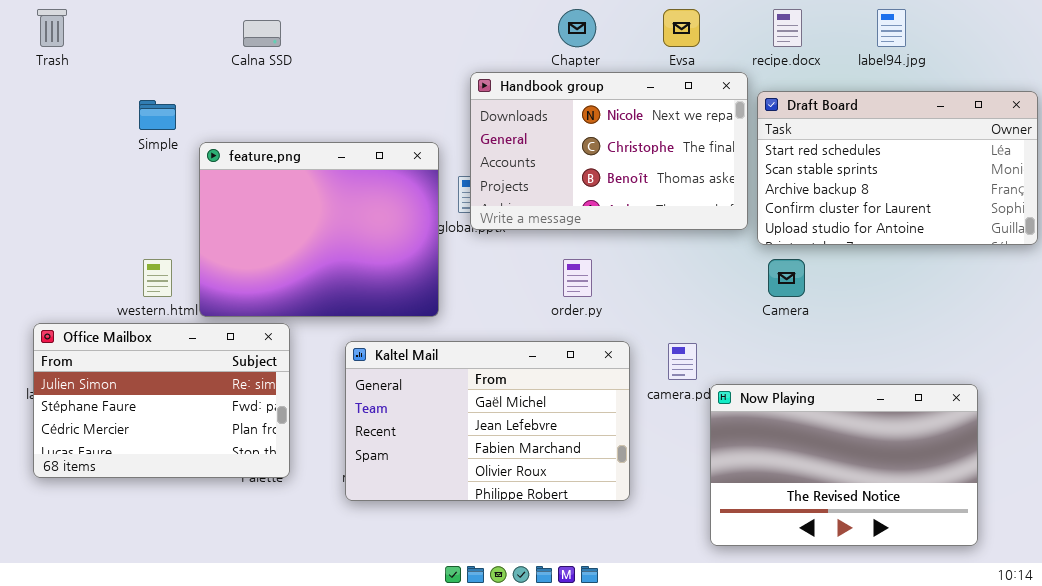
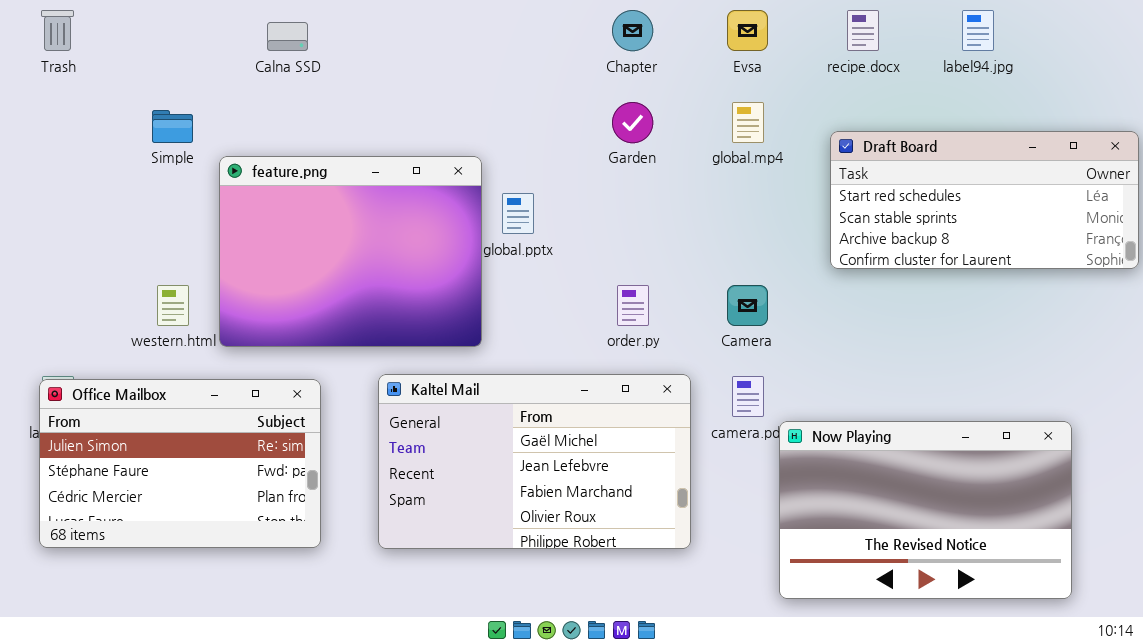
Handbook group: [470,72,748,230] -> none, closed
Draft Board: [757,91,1038,245] -> [830,131,1139,269], resized
Camera: [768,259,805,297] -> [727,285,768,326], moved
Office Mailbox: [33,323,290,478] -> [39,379,321,548], moved

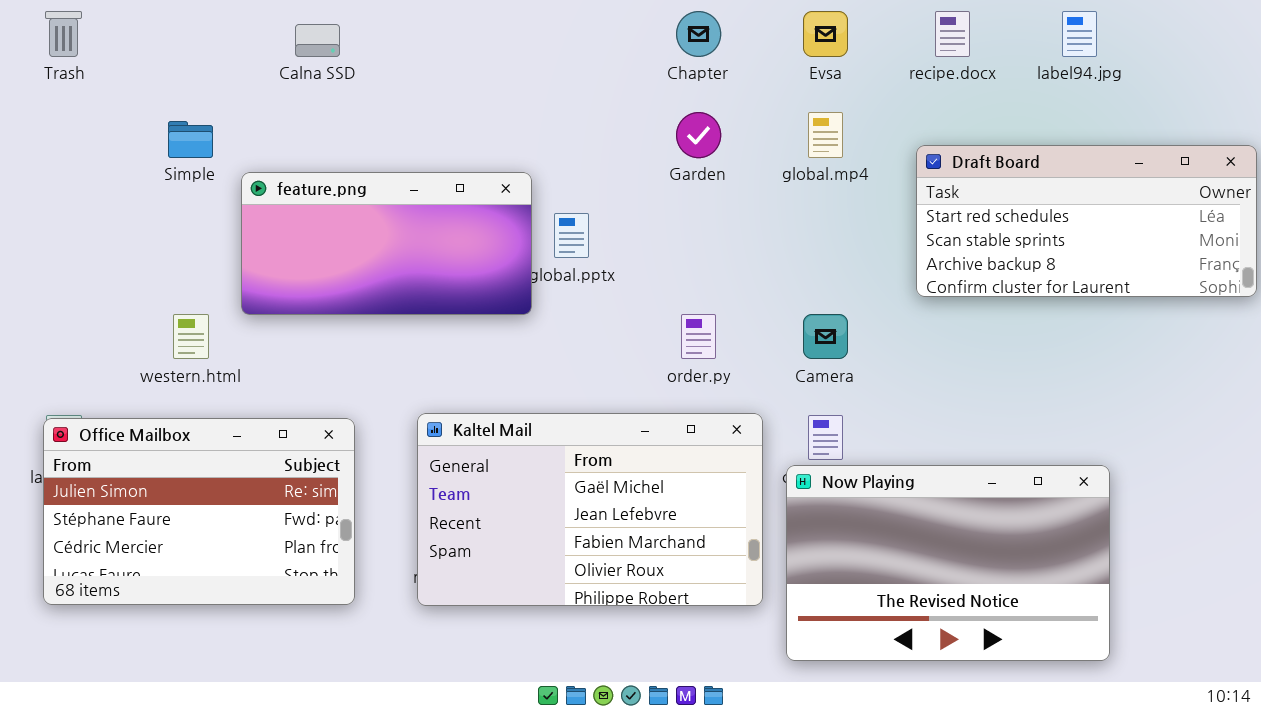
feature.png: [219,156,482,347] -> [241,172,532,315], resized
Now Playing: [779,421,1072,599] -> [786,465,1110,661], moved

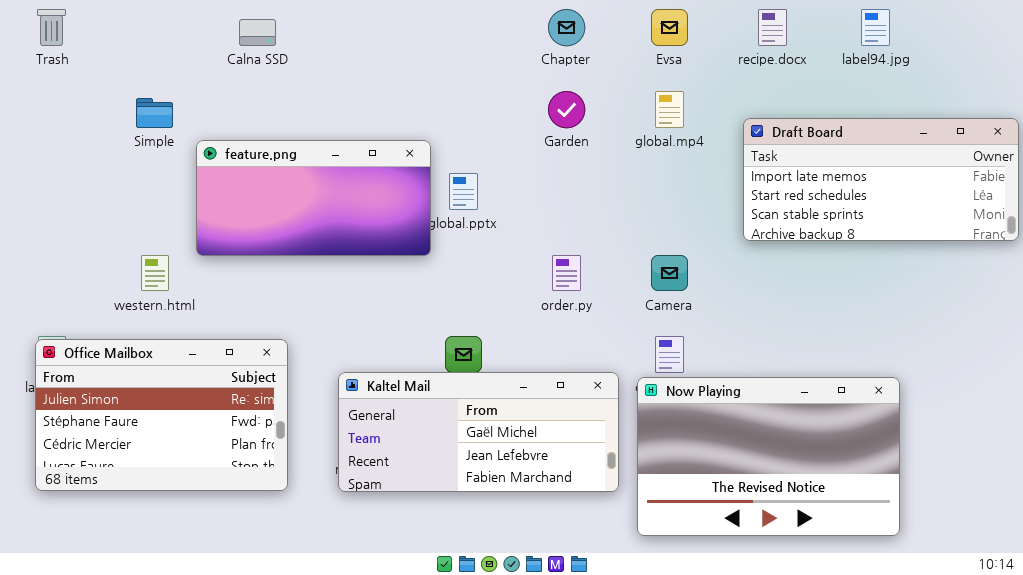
Draft Board: [916,145,1257,297] -> [743,118,1019,241], scrolled up 1 row
Kaltel Mail: [417,413,763,606] -> [338,372,619,492], resized

